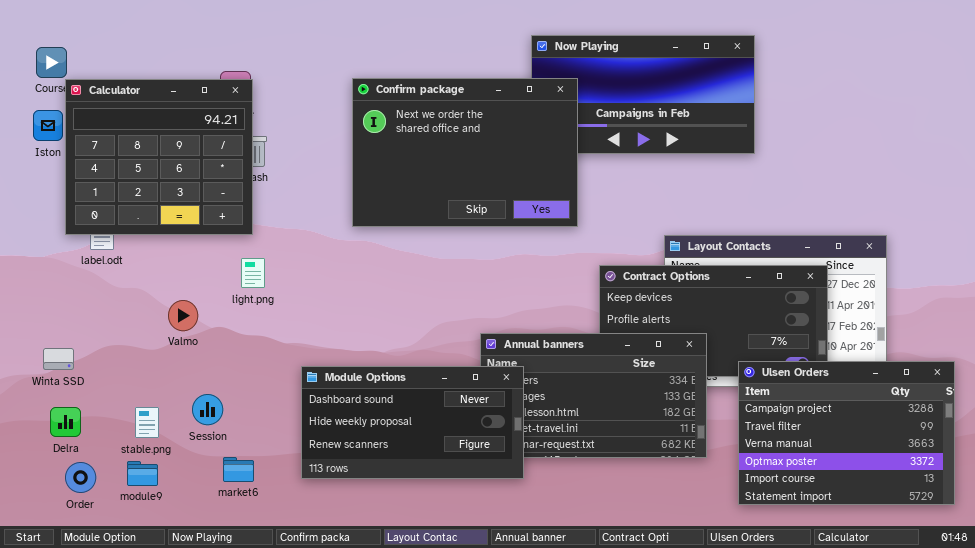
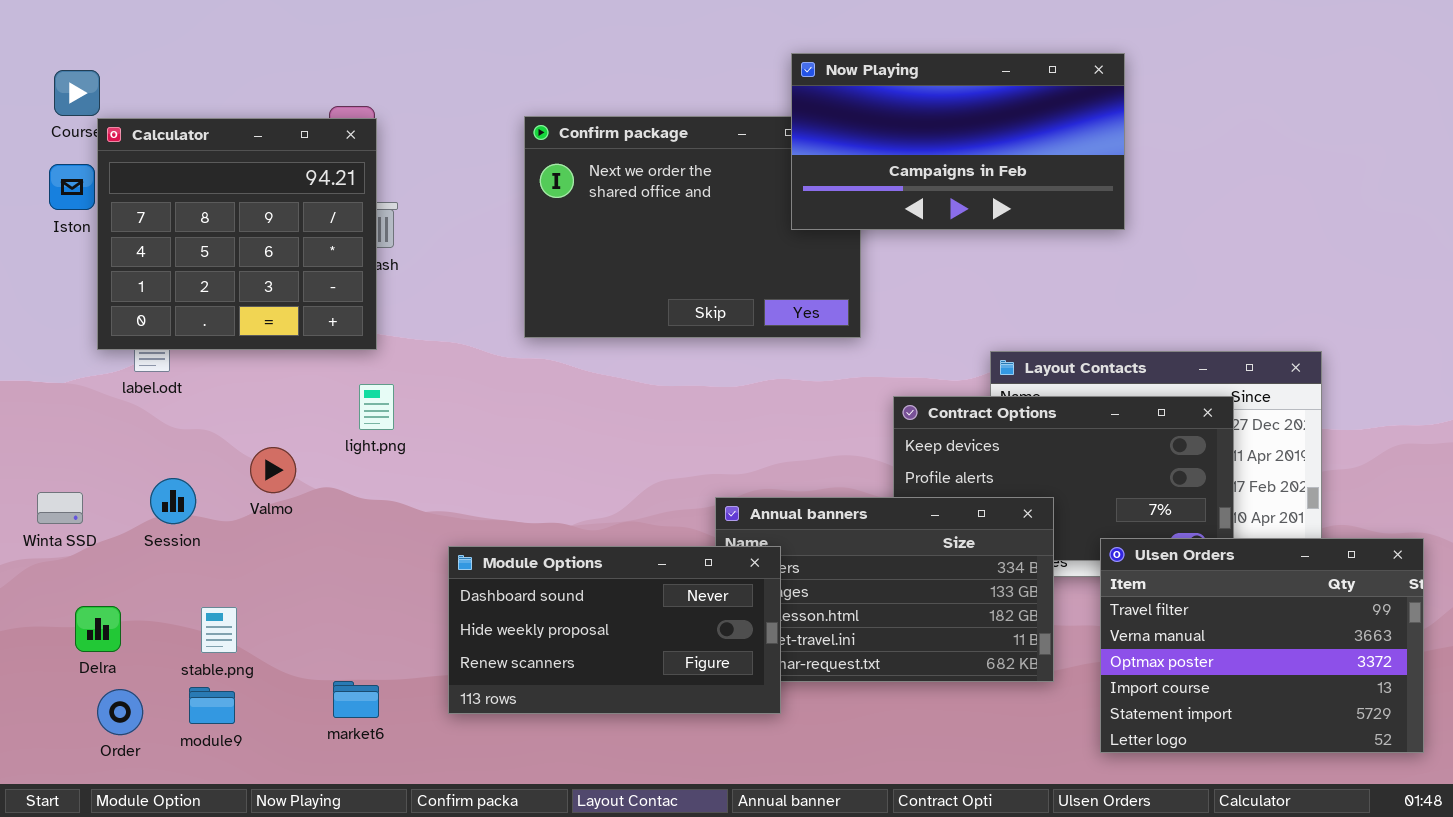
Now Playing: [531,35,755,154] -> [791,53,1125,230], raised
Winta SSD: [43,348,74,370] -> [37,492,83,524], moved
Ulsen Orders: [738,361,955,505] -> [1100,538,1424,753], scrolled down 1 row
Session: [192,394,223,425] -> [150,478,196,524], moved

